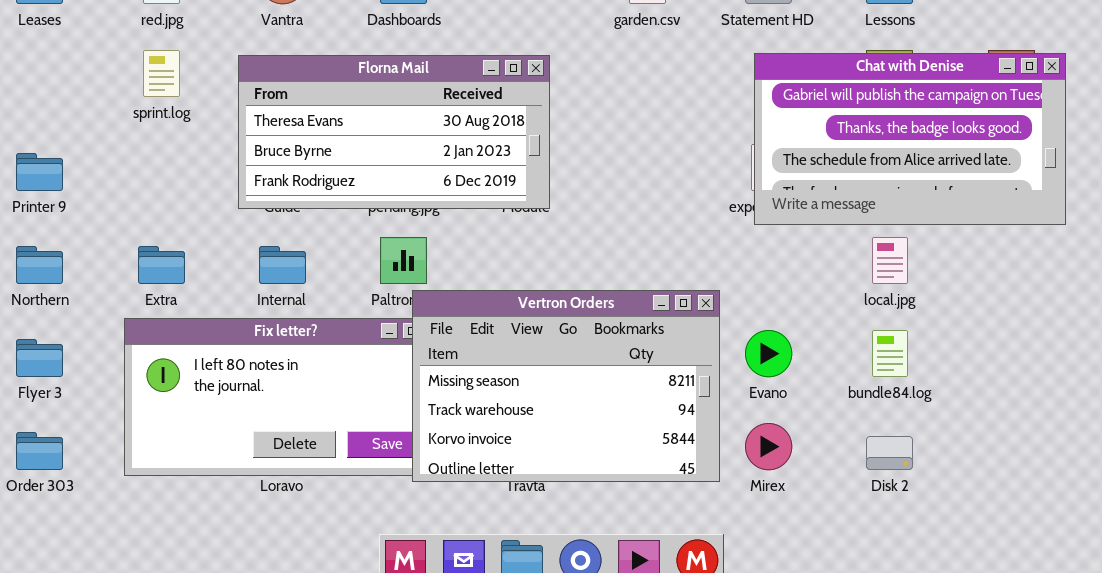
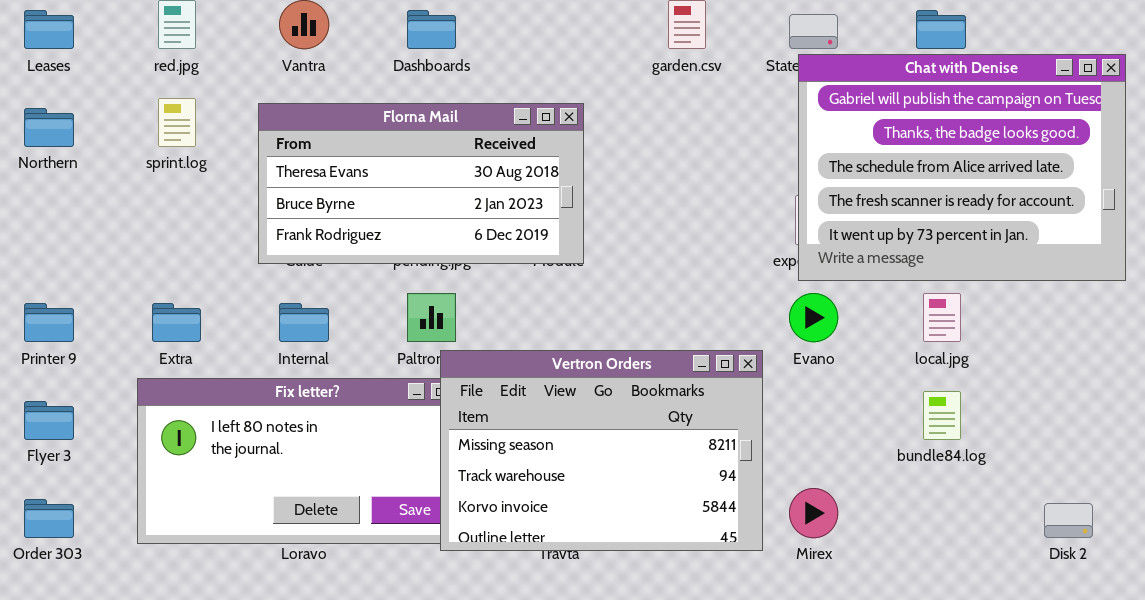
Chat with Denise: [754,53,1066,225] -> [798,54,1126,281], resized
Printer 9: [16,153,63,191] -> [24,303,74,342], moved
Northern: [16,246,63,284] -> [24,108,74,147], moved
Evano: [745,330,792,377] -> [789,293,838,342], moved
Disk 2: [866,436,913,470] -> [1044,503,1093,538], moved

